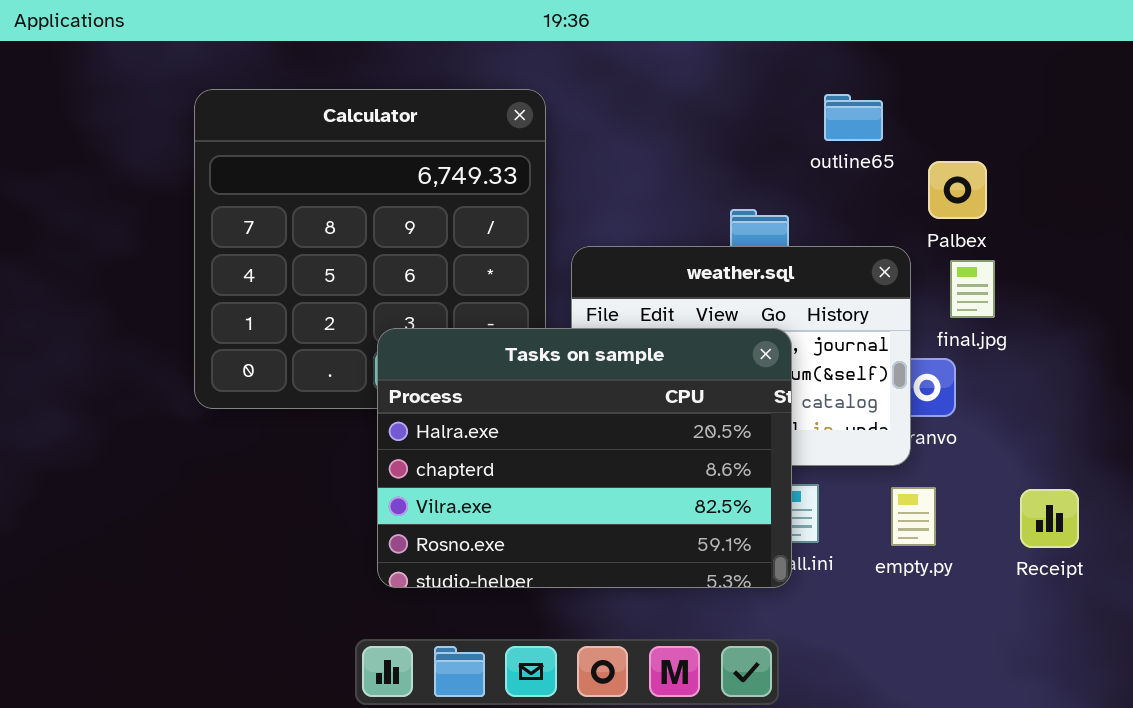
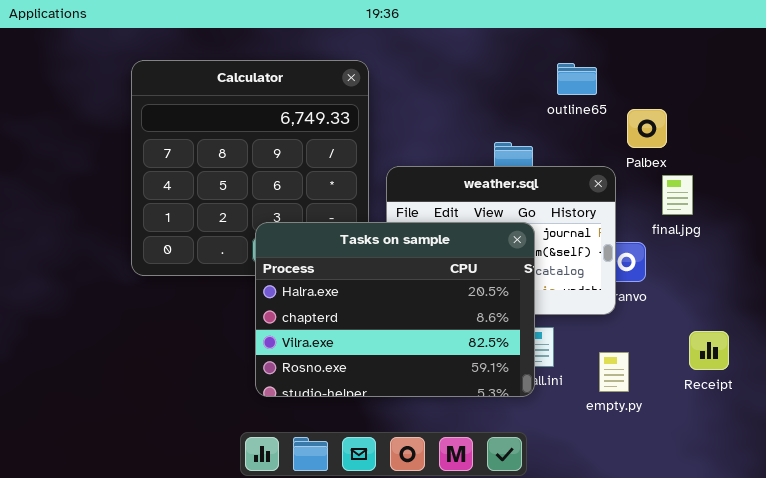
final.jpg: [950,260,995,318] -> [662,175,693,215], moved
empty.py: [891,487,936,546] -> [599,352,629,392], moved

